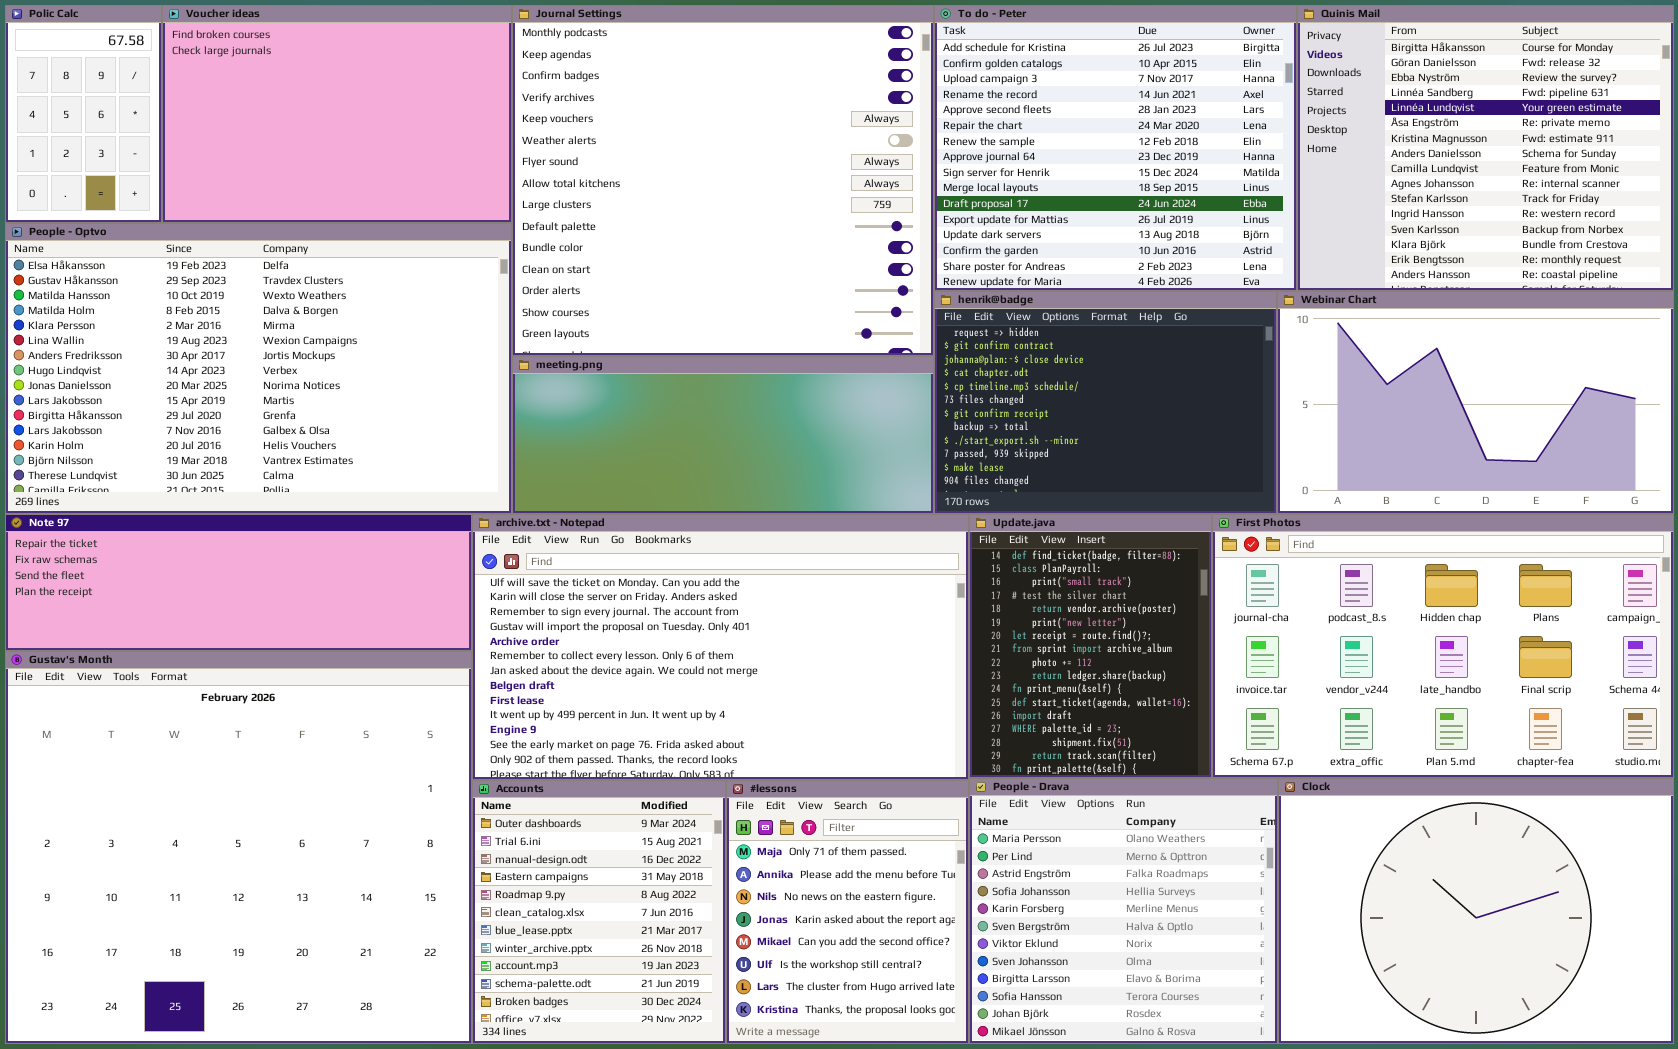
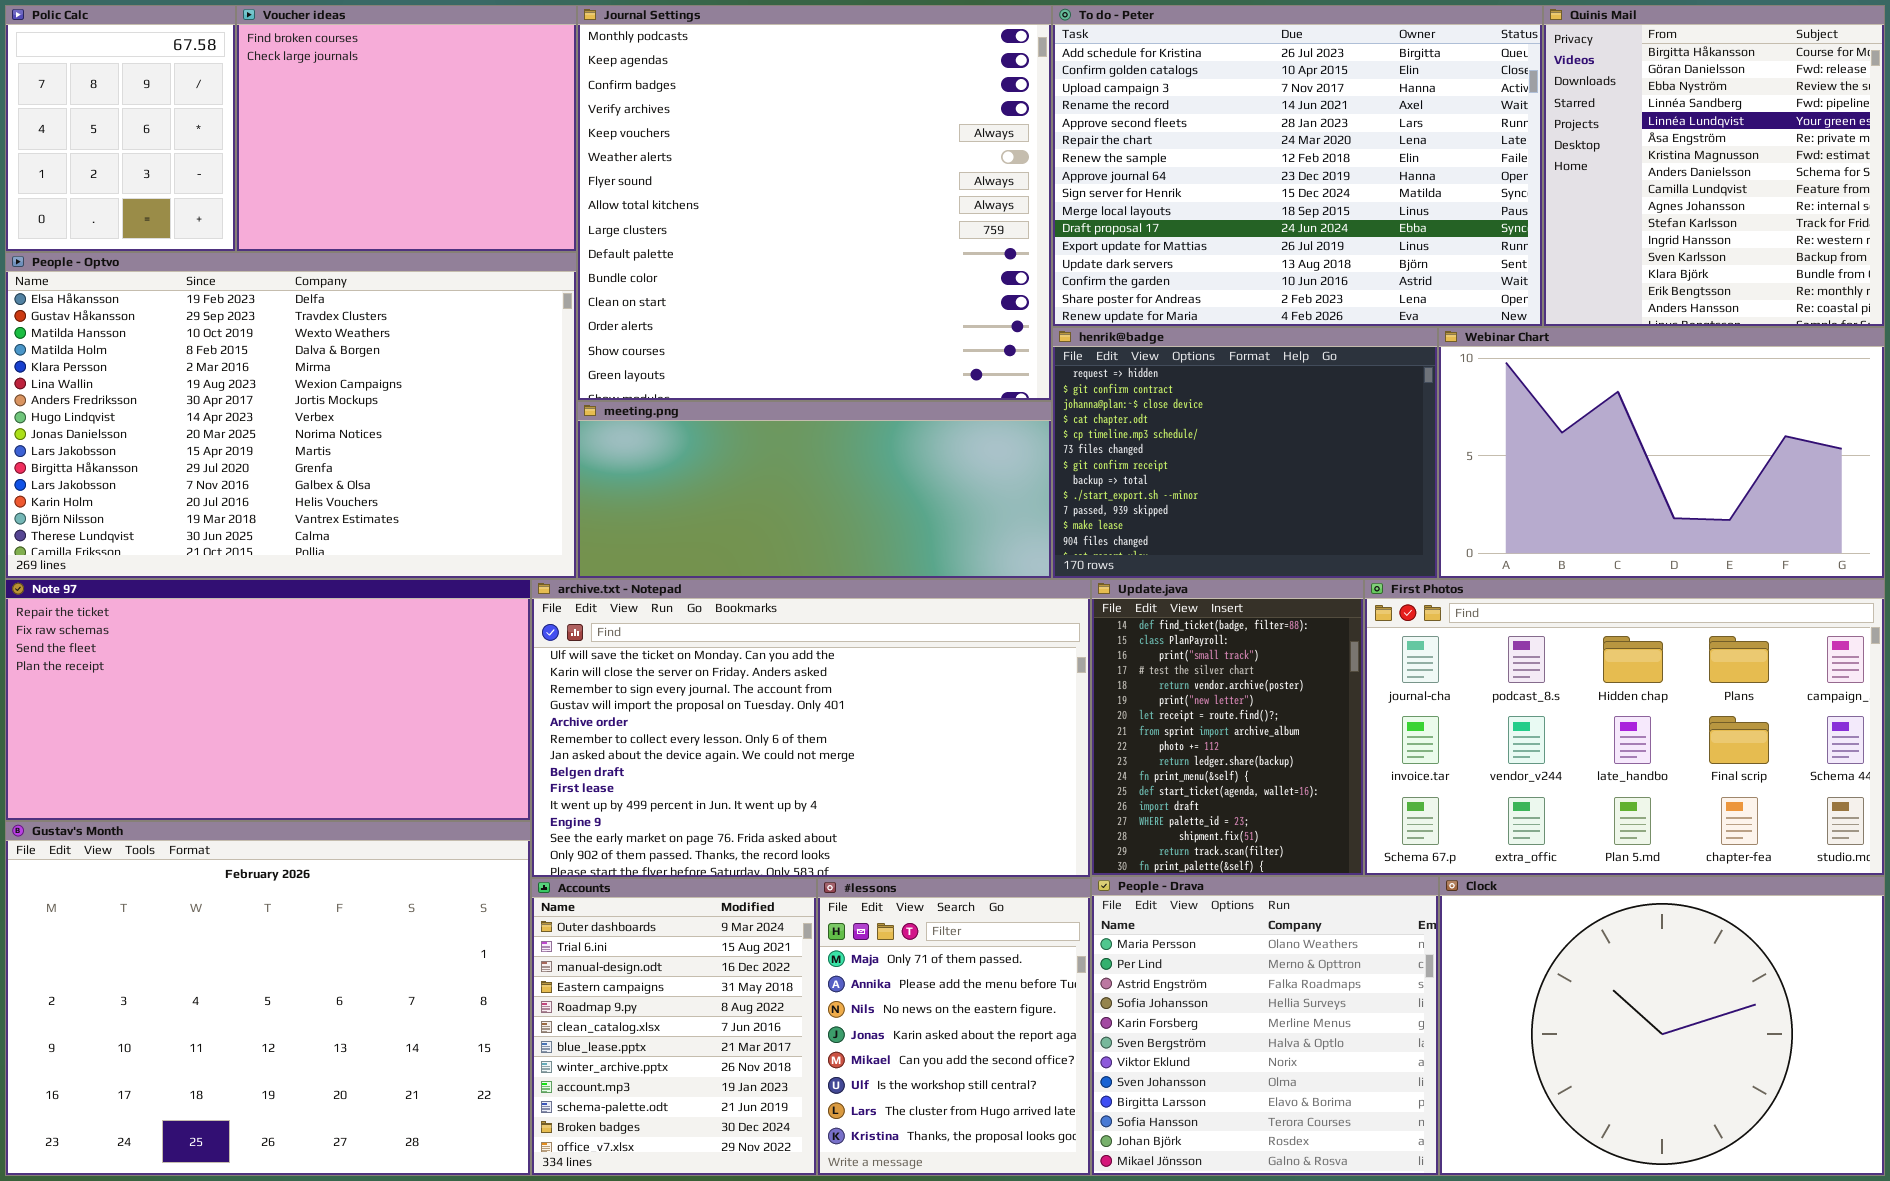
Polic Calc: [5,5,162,223] -> [5,5,236,252], resized
Voucher ideas: [162,5,512,223] -> [236,5,577,252], resized
To do - Peter: [934,5,1297,291] -> [1052,5,1543,327], resized
Quinis Mail: [1297,5,1674,291] -> [1543,5,1885,327], resized
Note 97: [5,514,472,651] -> [5,579,531,821], resized
Gustav's Month: [5,651,472,1044] -> [5,821,531,1176], resized

